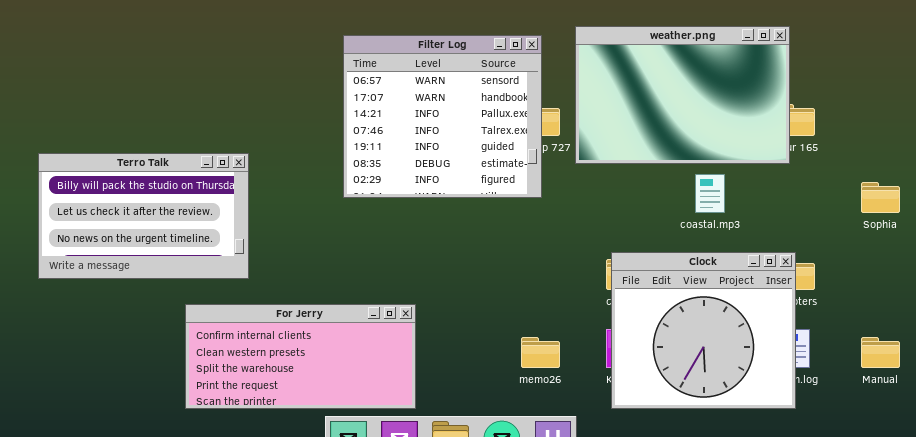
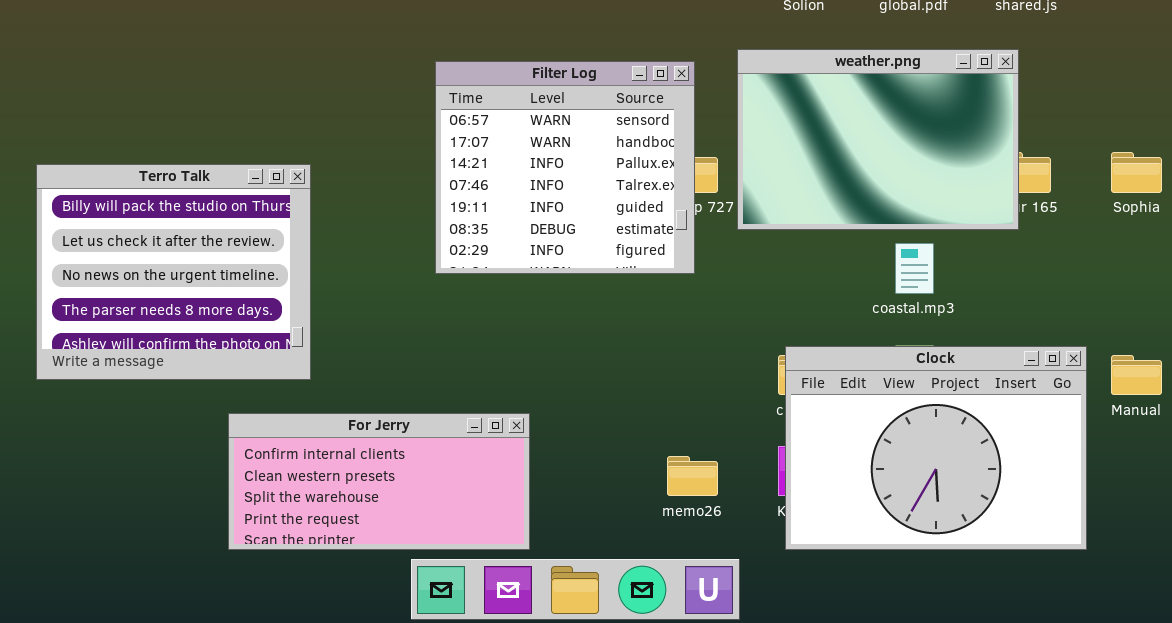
Terro Talk: [38,153,249,279] -> [36,164,311,380], resized
Sophia: [861,182,900,213] -> [1111,152,1162,193], moved
Clock: [611,252,796,409] -> [785,346,1087,550], resized
Manual: [861,337,900,368] -> [1111,355,1162,395], moved

